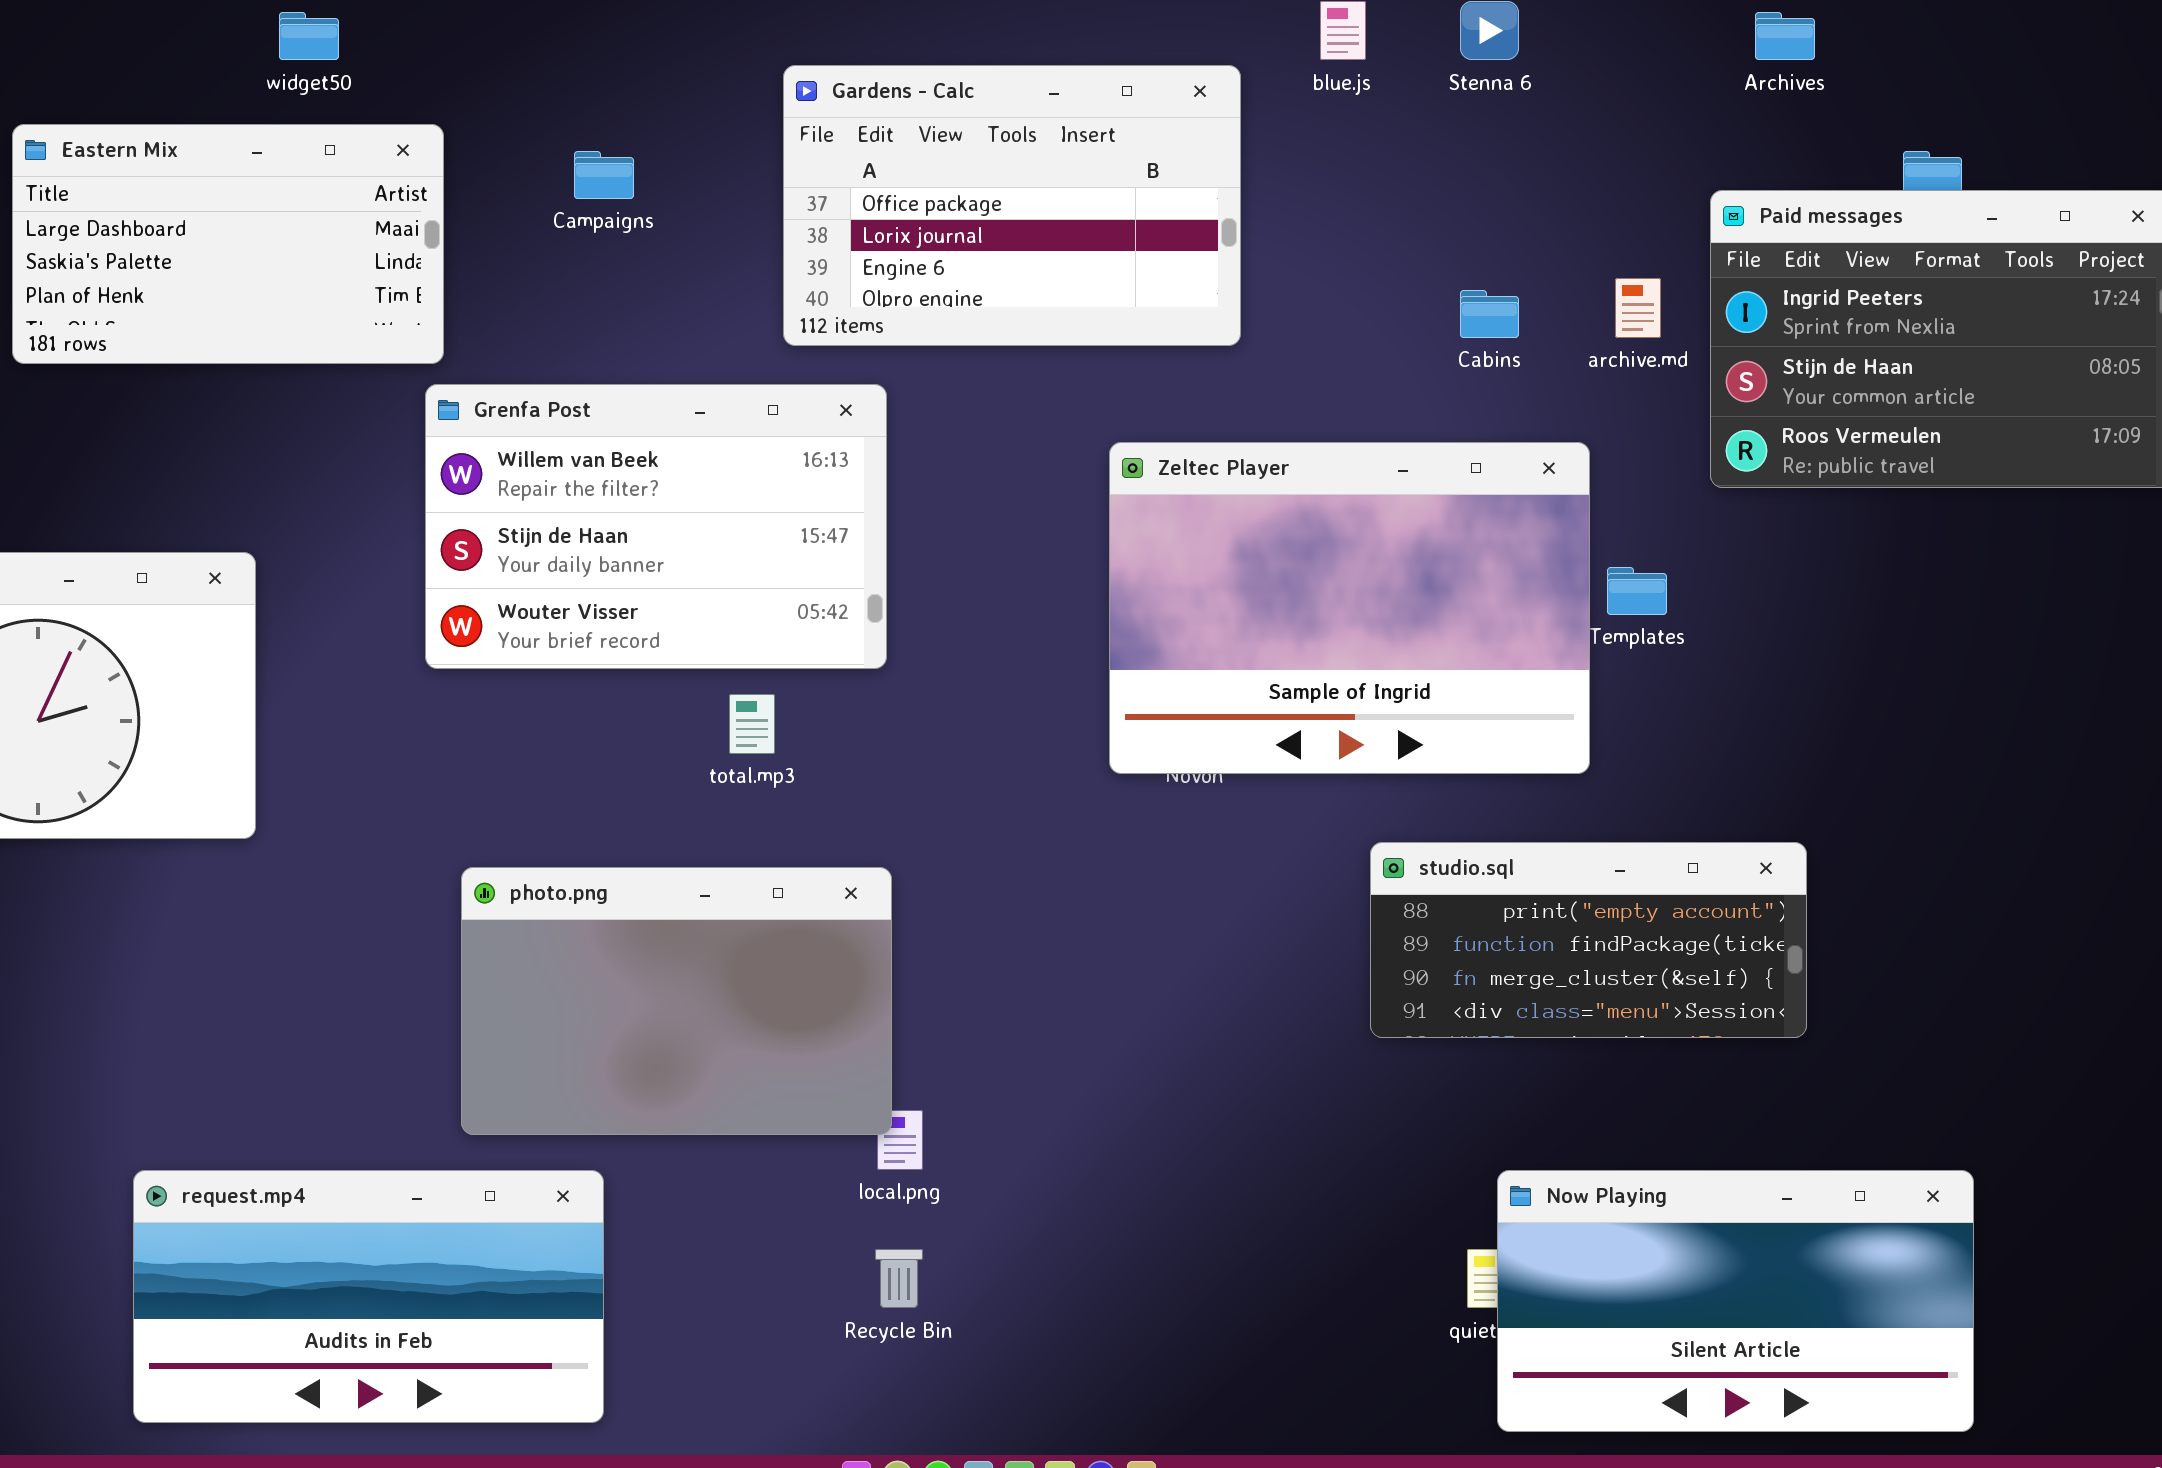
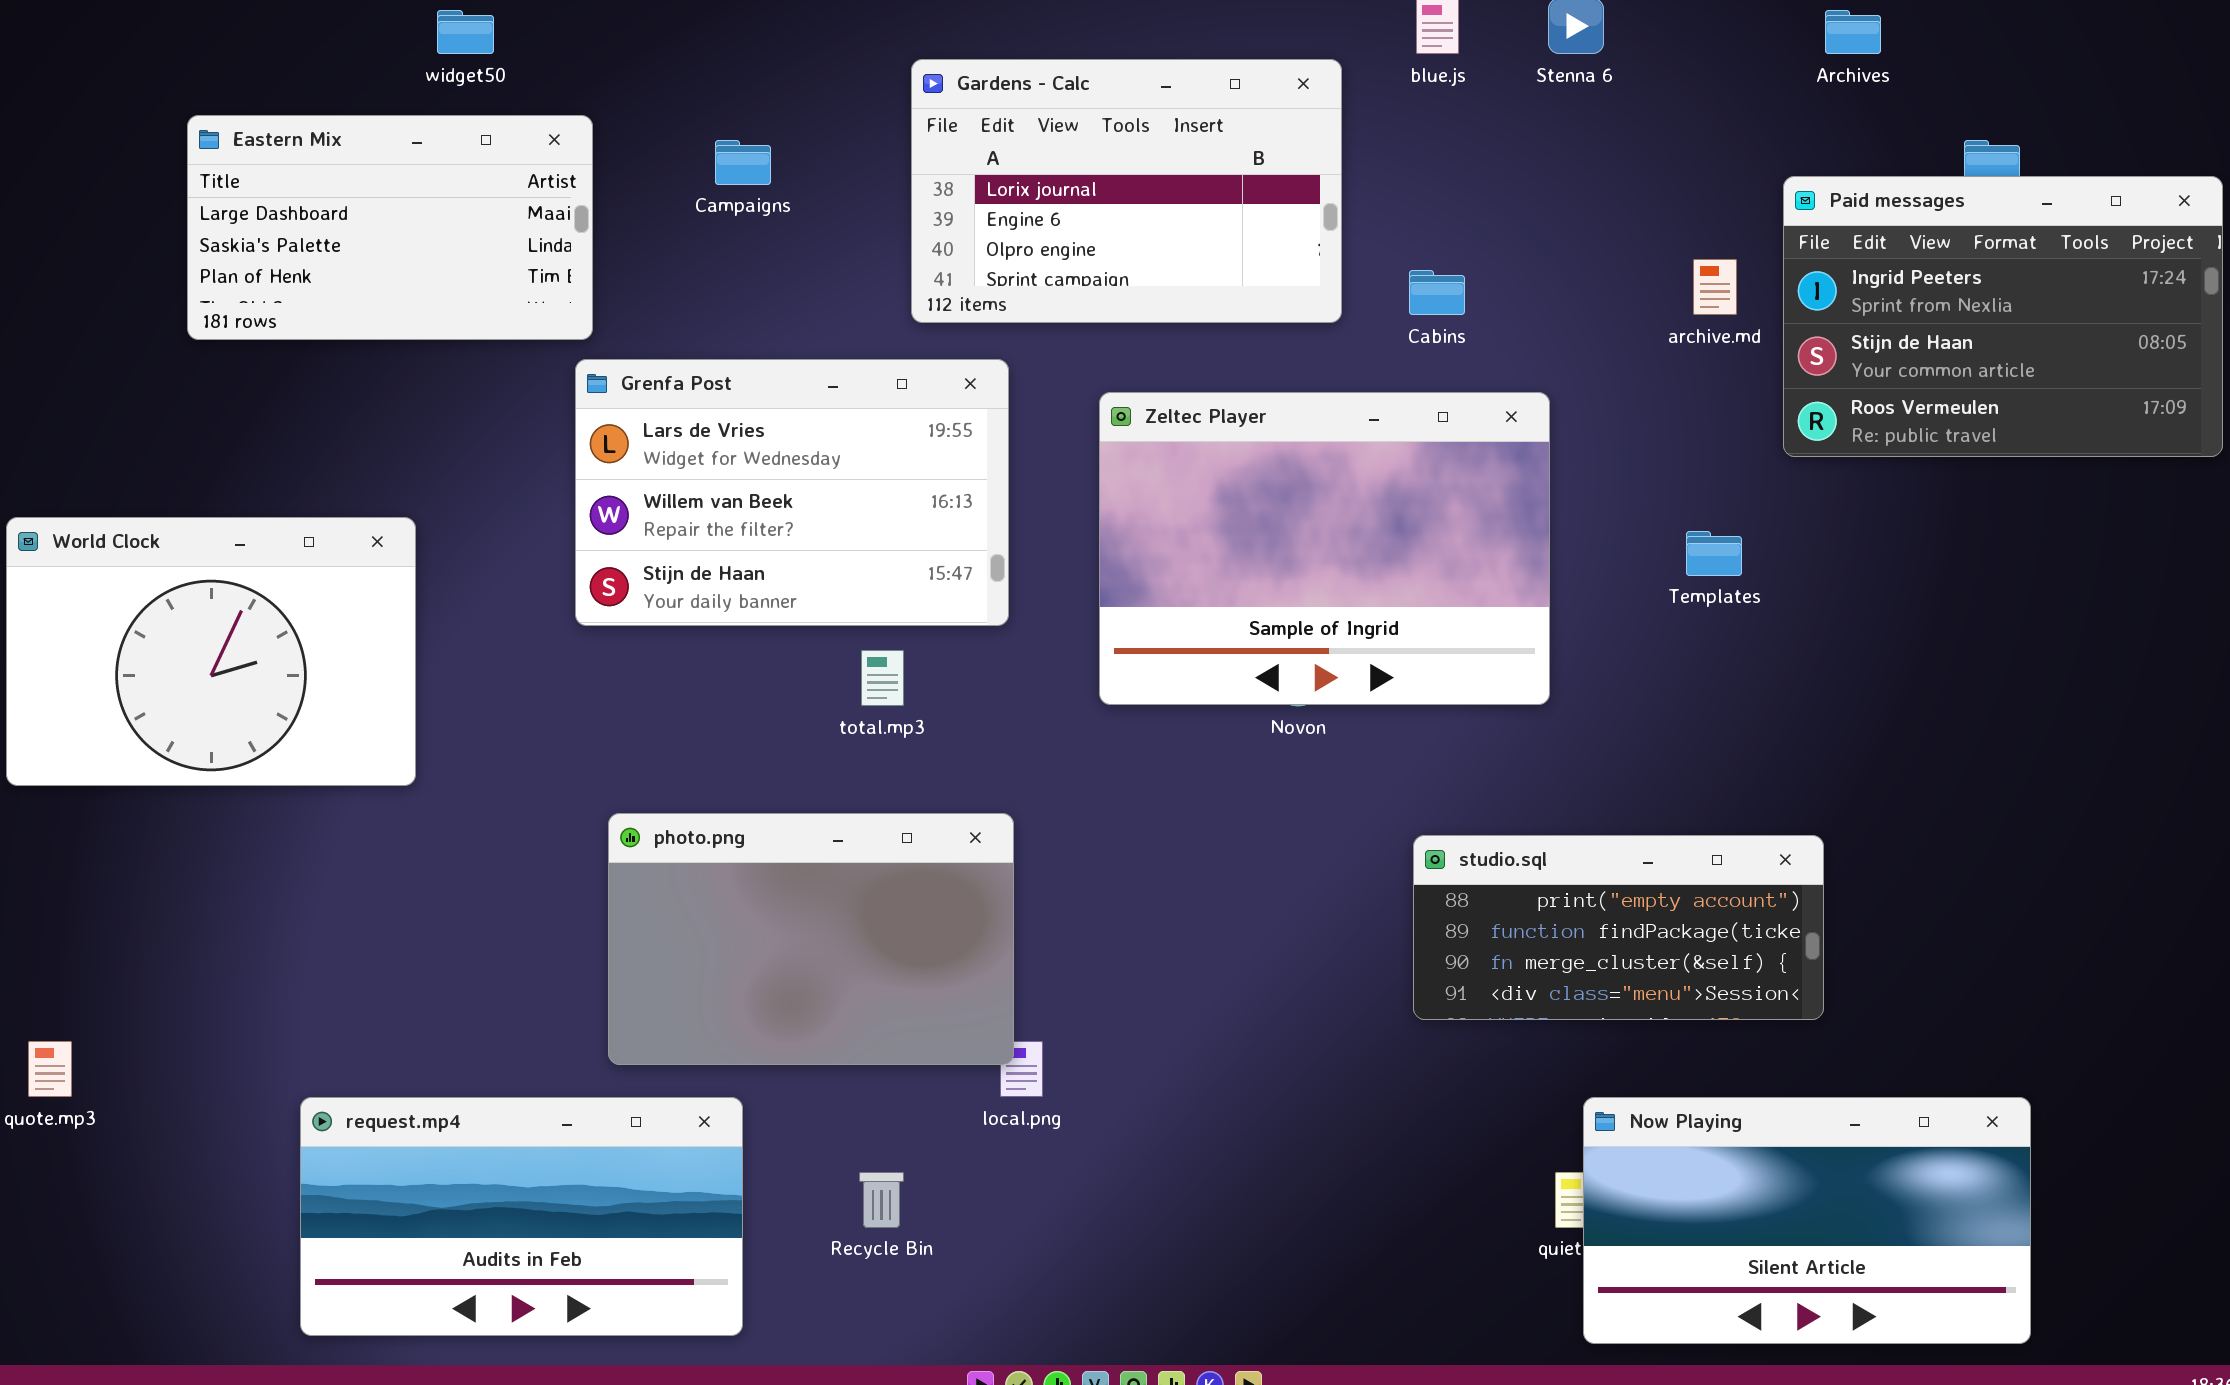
Gardens - Calc: [783,65,1241,346] -> [911,59,1342,323], scrolled down 1 row
Cabins: [1460,290,1519,338] -> [1409,270,1465,315], moved
Grenfa Post: [425,384,887,669] -> [575,359,1009,626], scrolled up 1 row
Zeltec Player: [1109,442,1590,774] -> [1099,392,1550,705], moved
studio.sql: [1370,842,1807,1038] -> [1413,835,1824,1020], moved
Recycle Bin: [875,1249,923,1308] -> [859,1172,904,1228], moved

